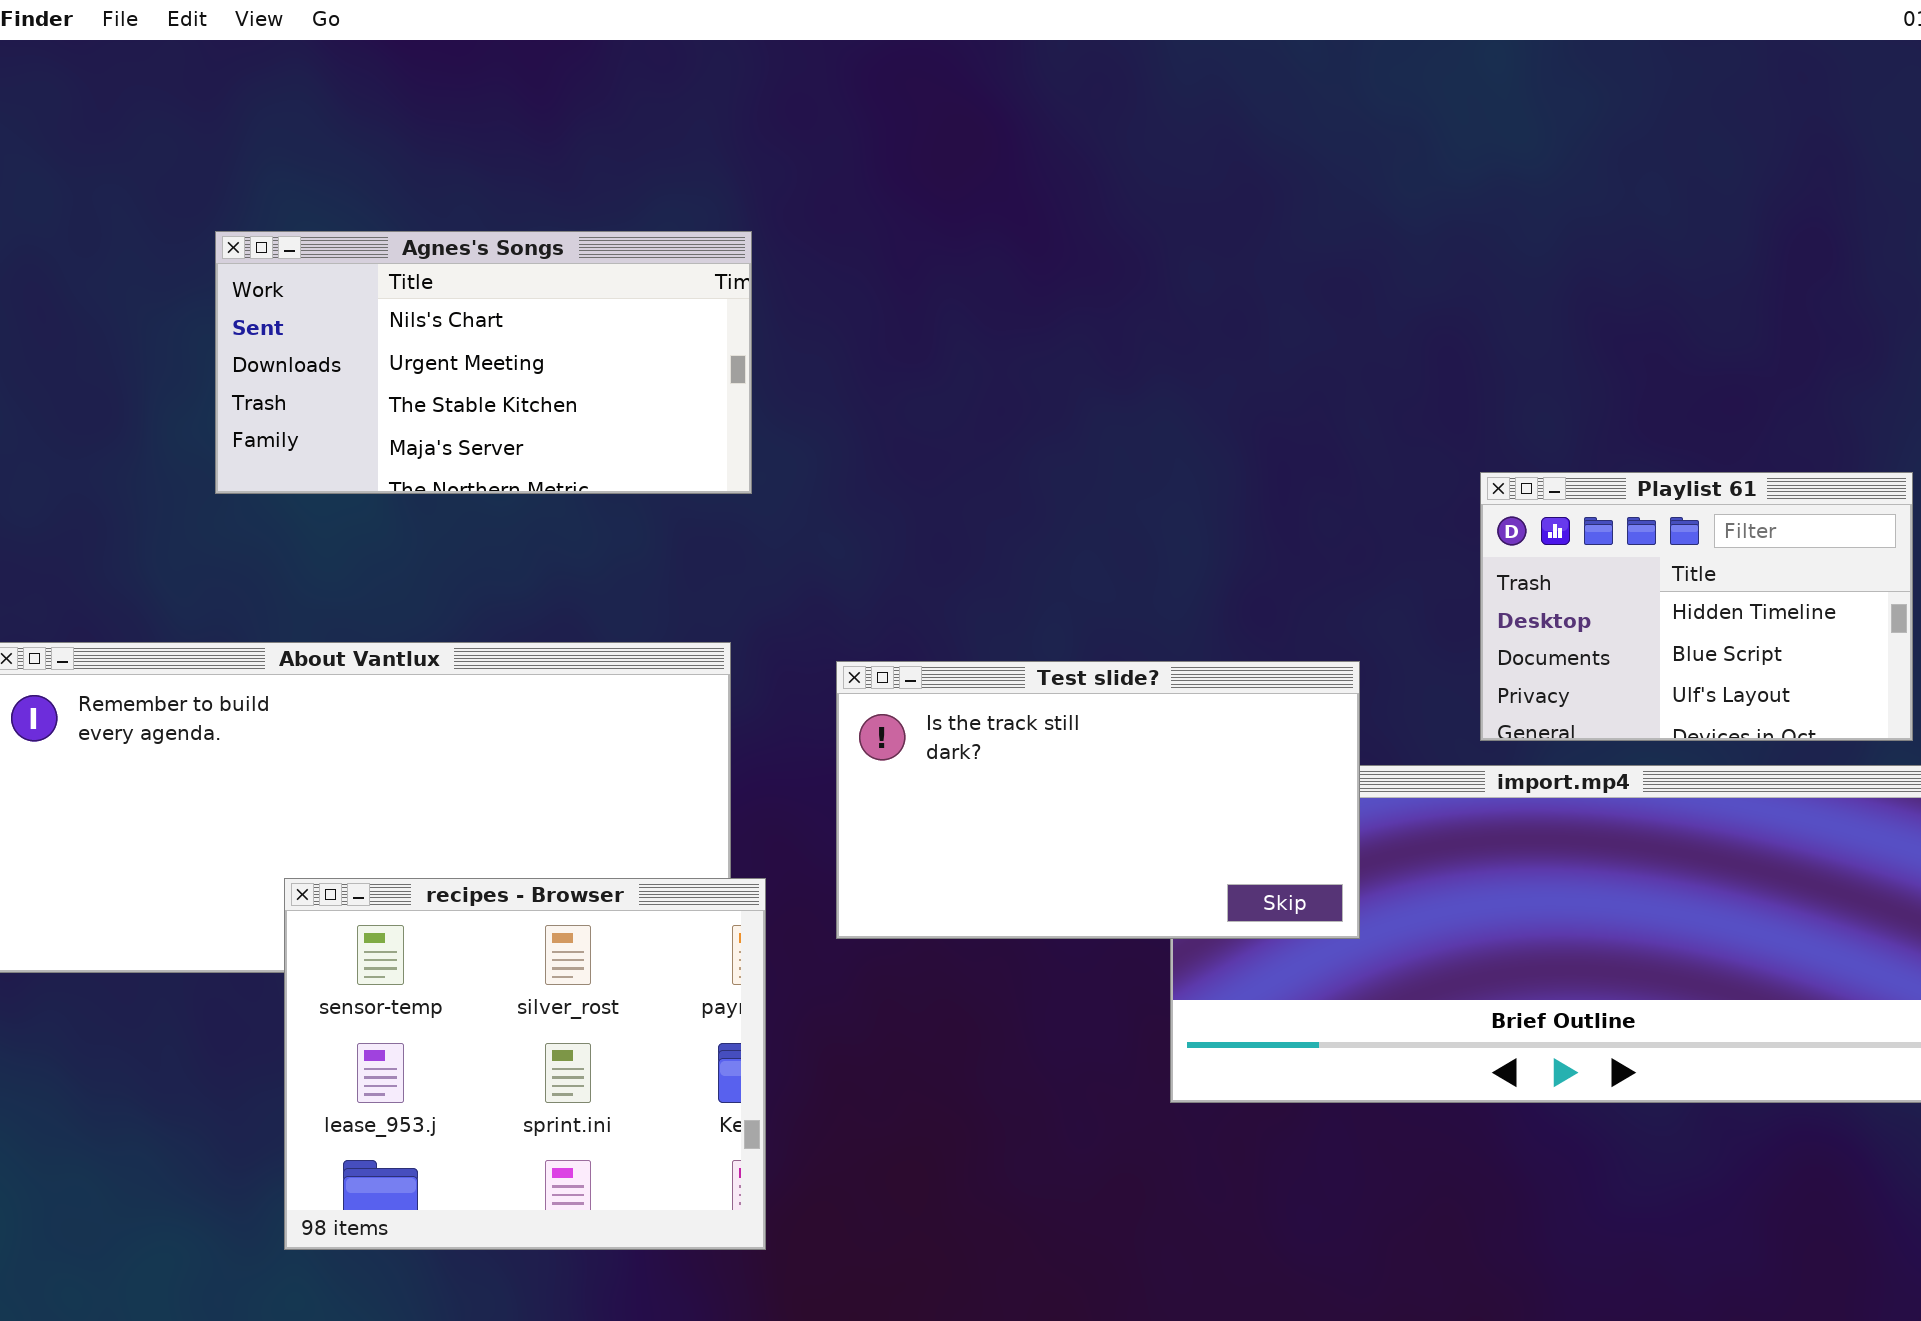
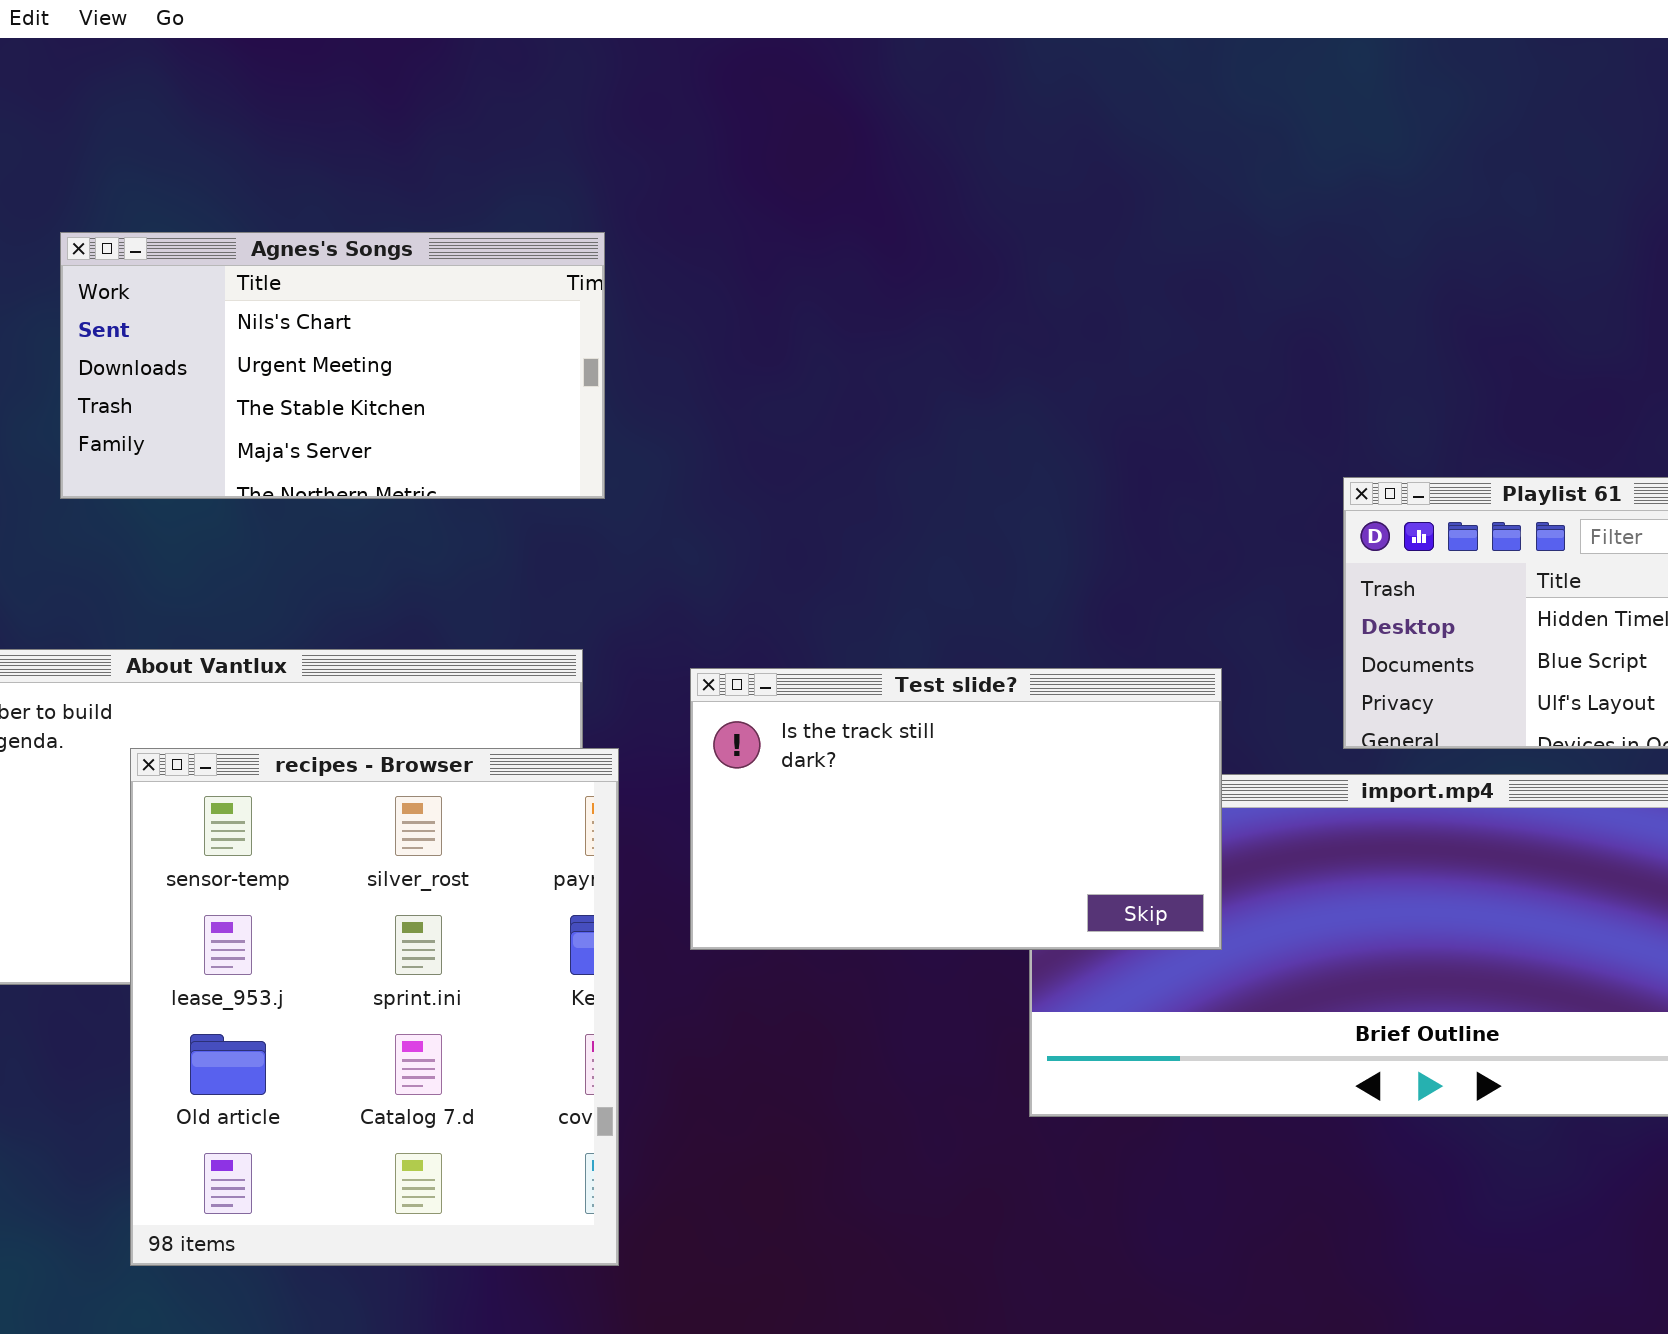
recipes - Browser: [284,878,766,1250] -> [130,748,619,1266], resized

